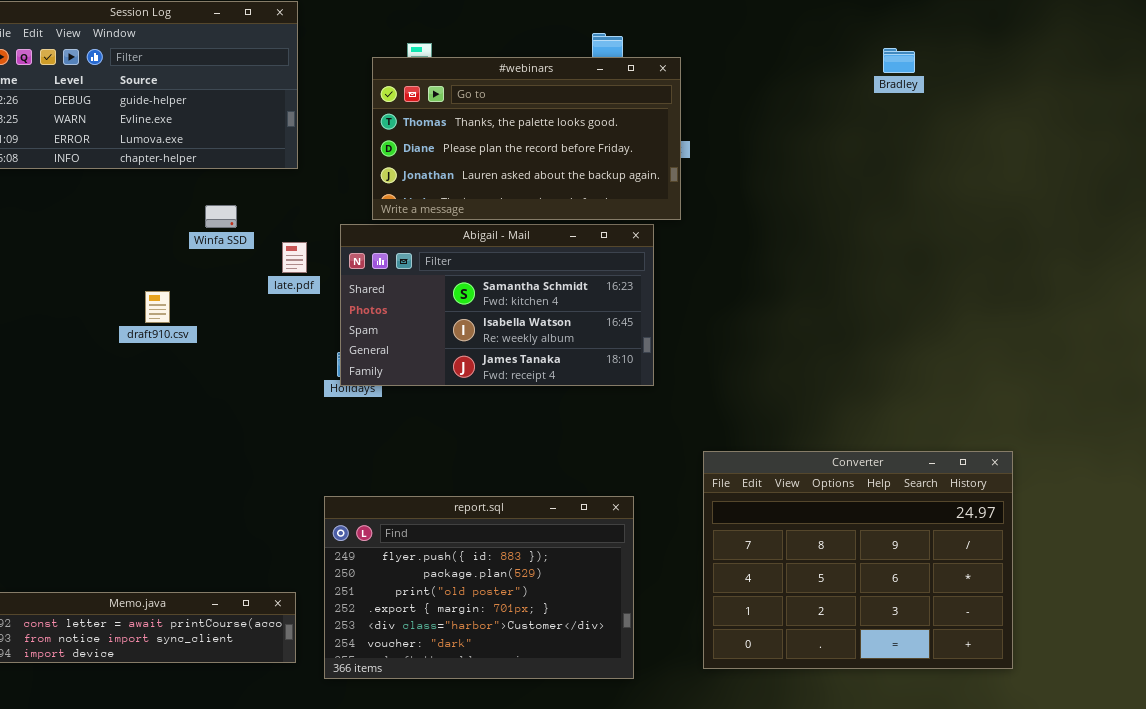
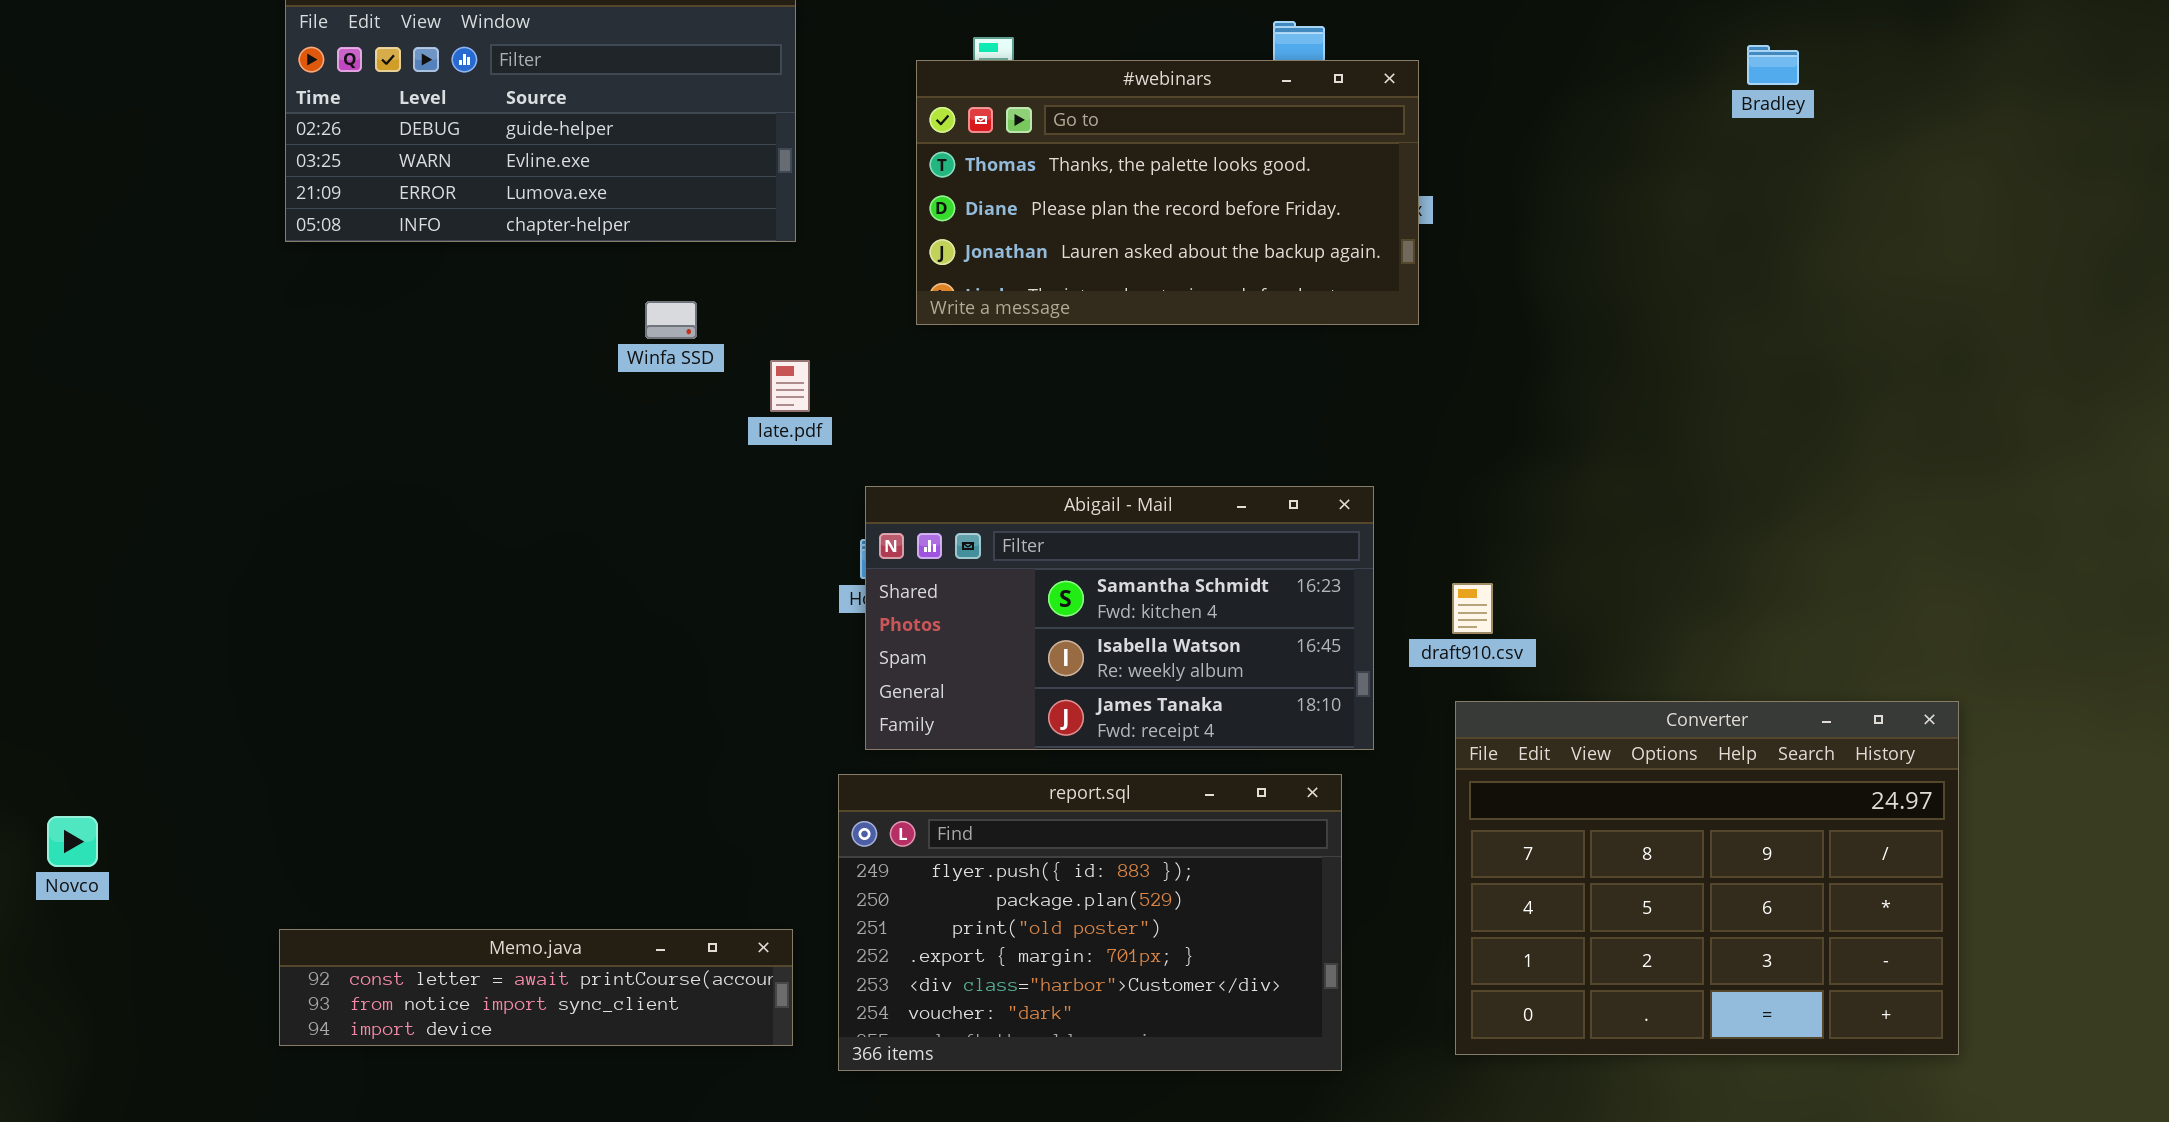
Abigail - Mail: [340,224,654,386] -> [865,486,1374,750], moved
draft910.csv: [145,291,170,323] -> [1452,583,1493,634], moved

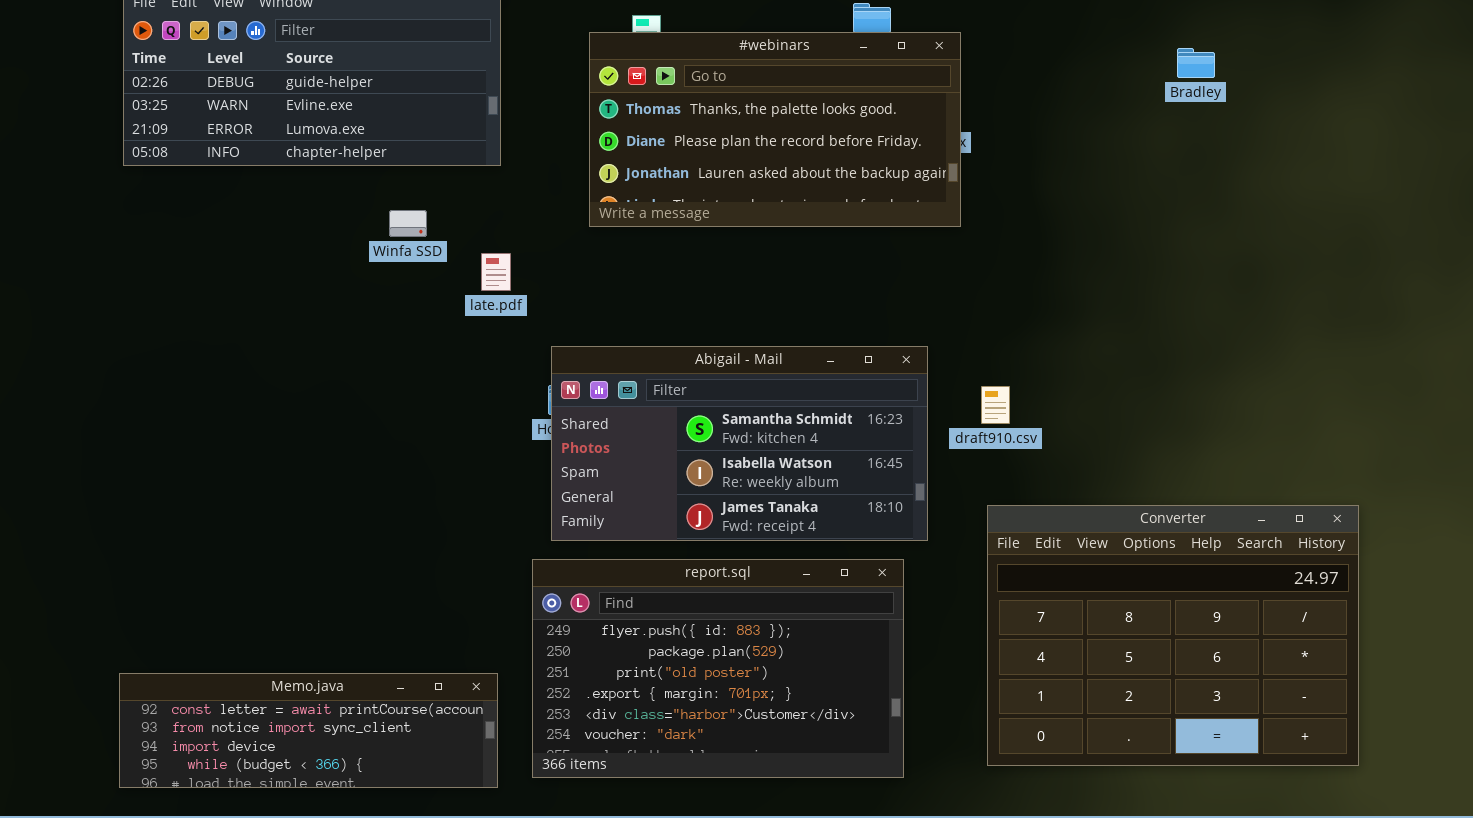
Bradley: [1747,45,1799,85] -> [1177,48,1215,78], moved
draft910.csv: [1452,583,1493,634] -> [981,386,1010,424], moved
Memo.java: [279,929,793,1046] -> [119,673,498,788], resized

